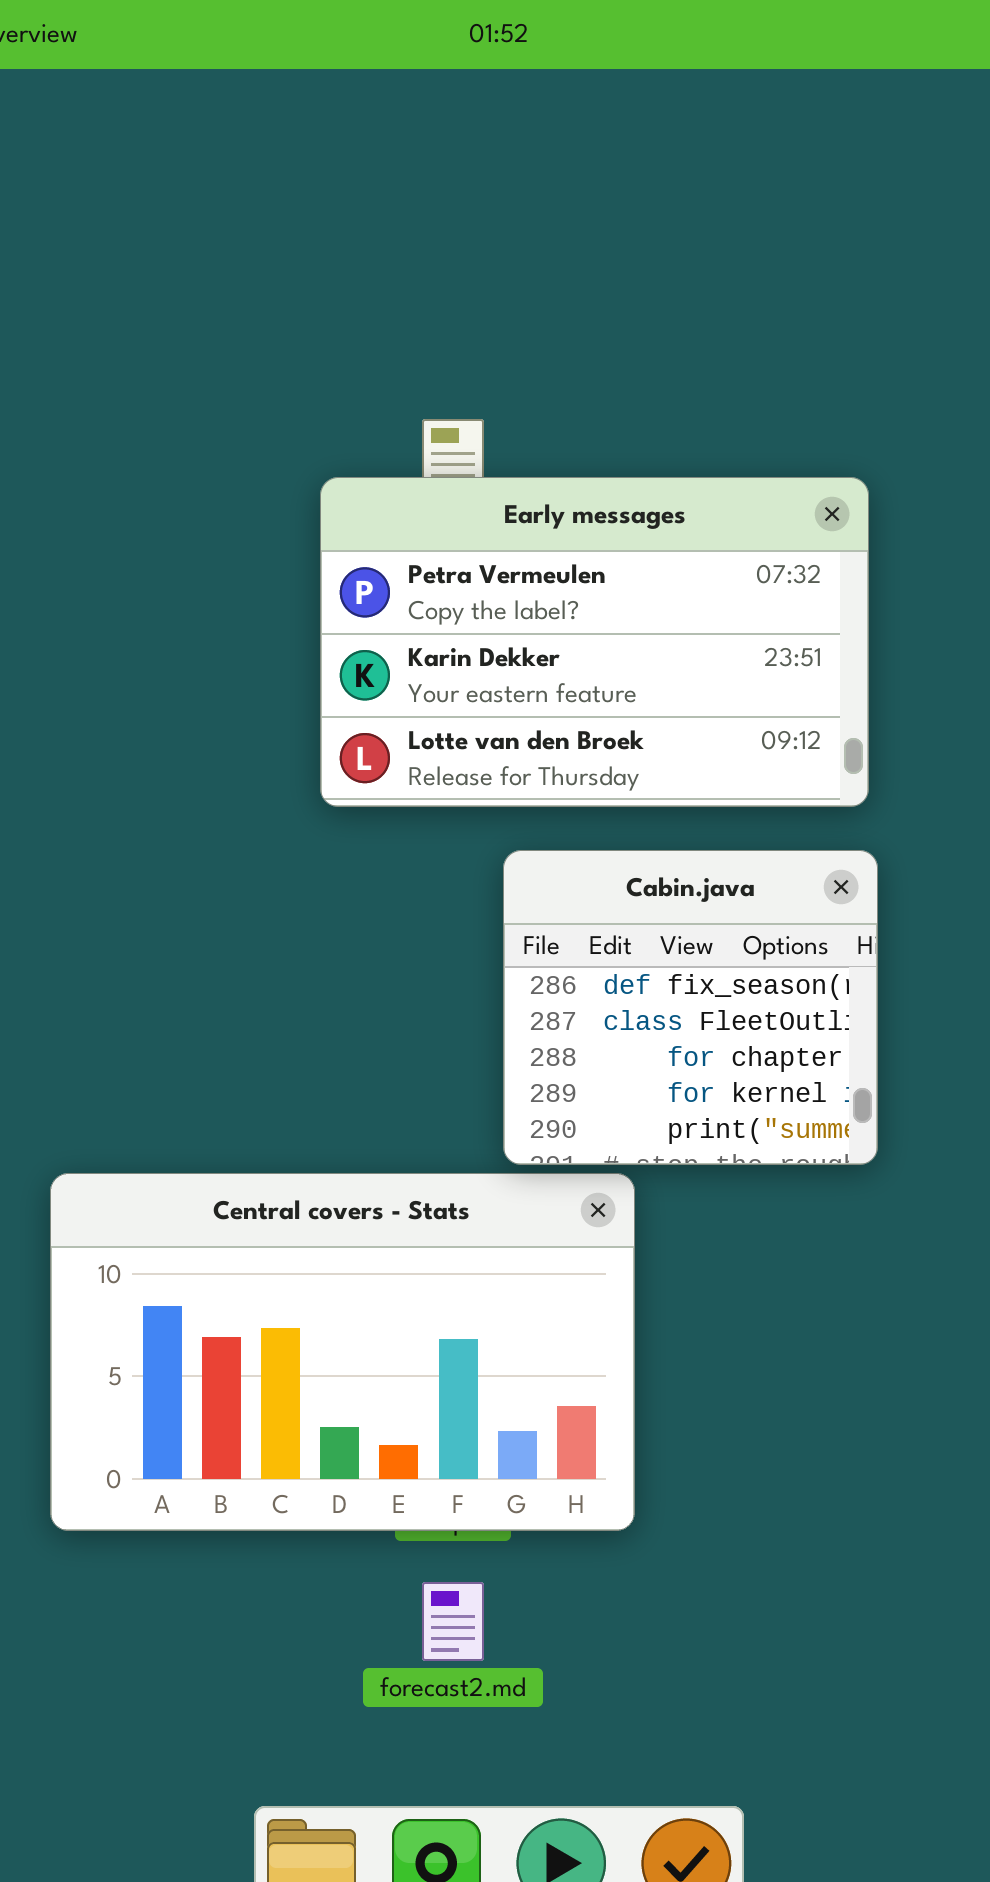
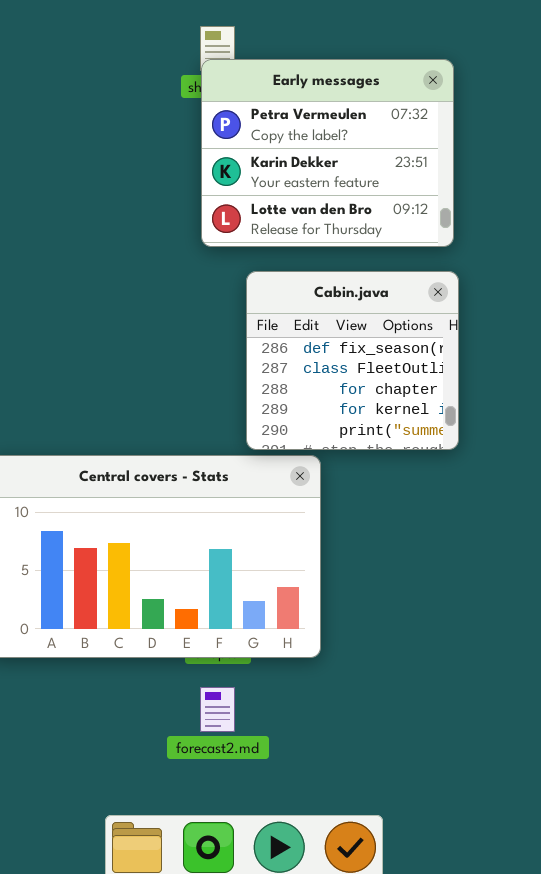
Early messages: [320,477,869,807] -> [201,59,454,247], resized

